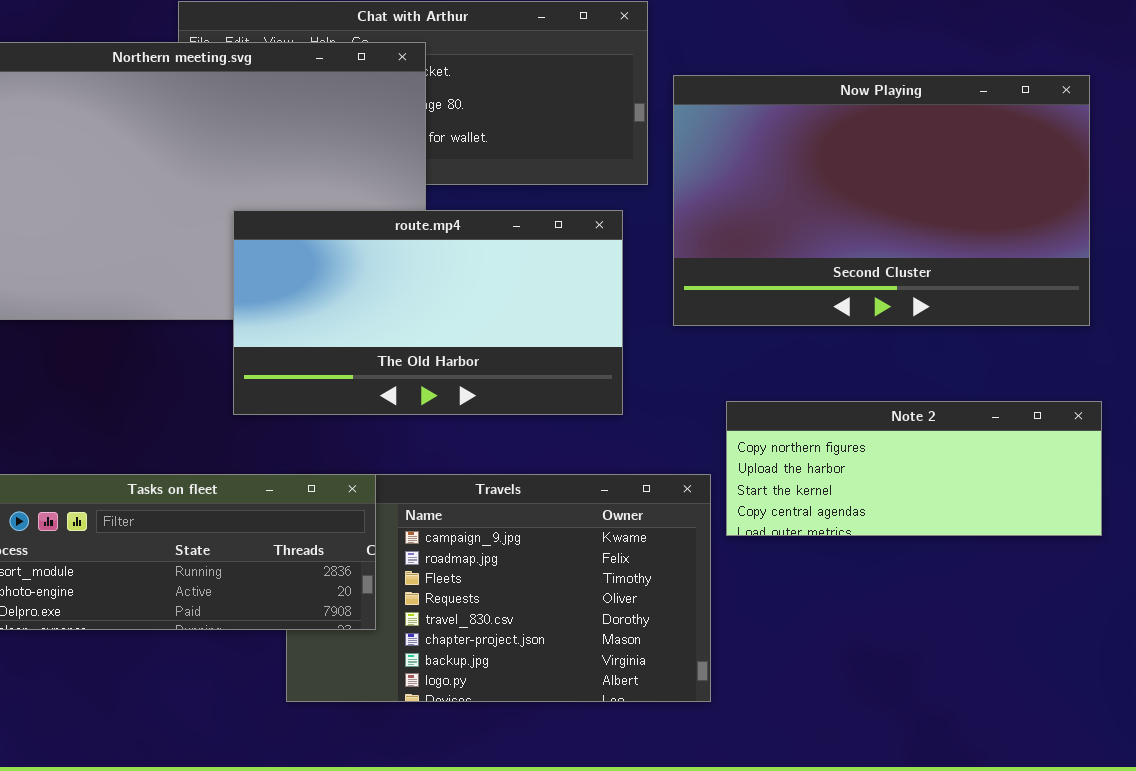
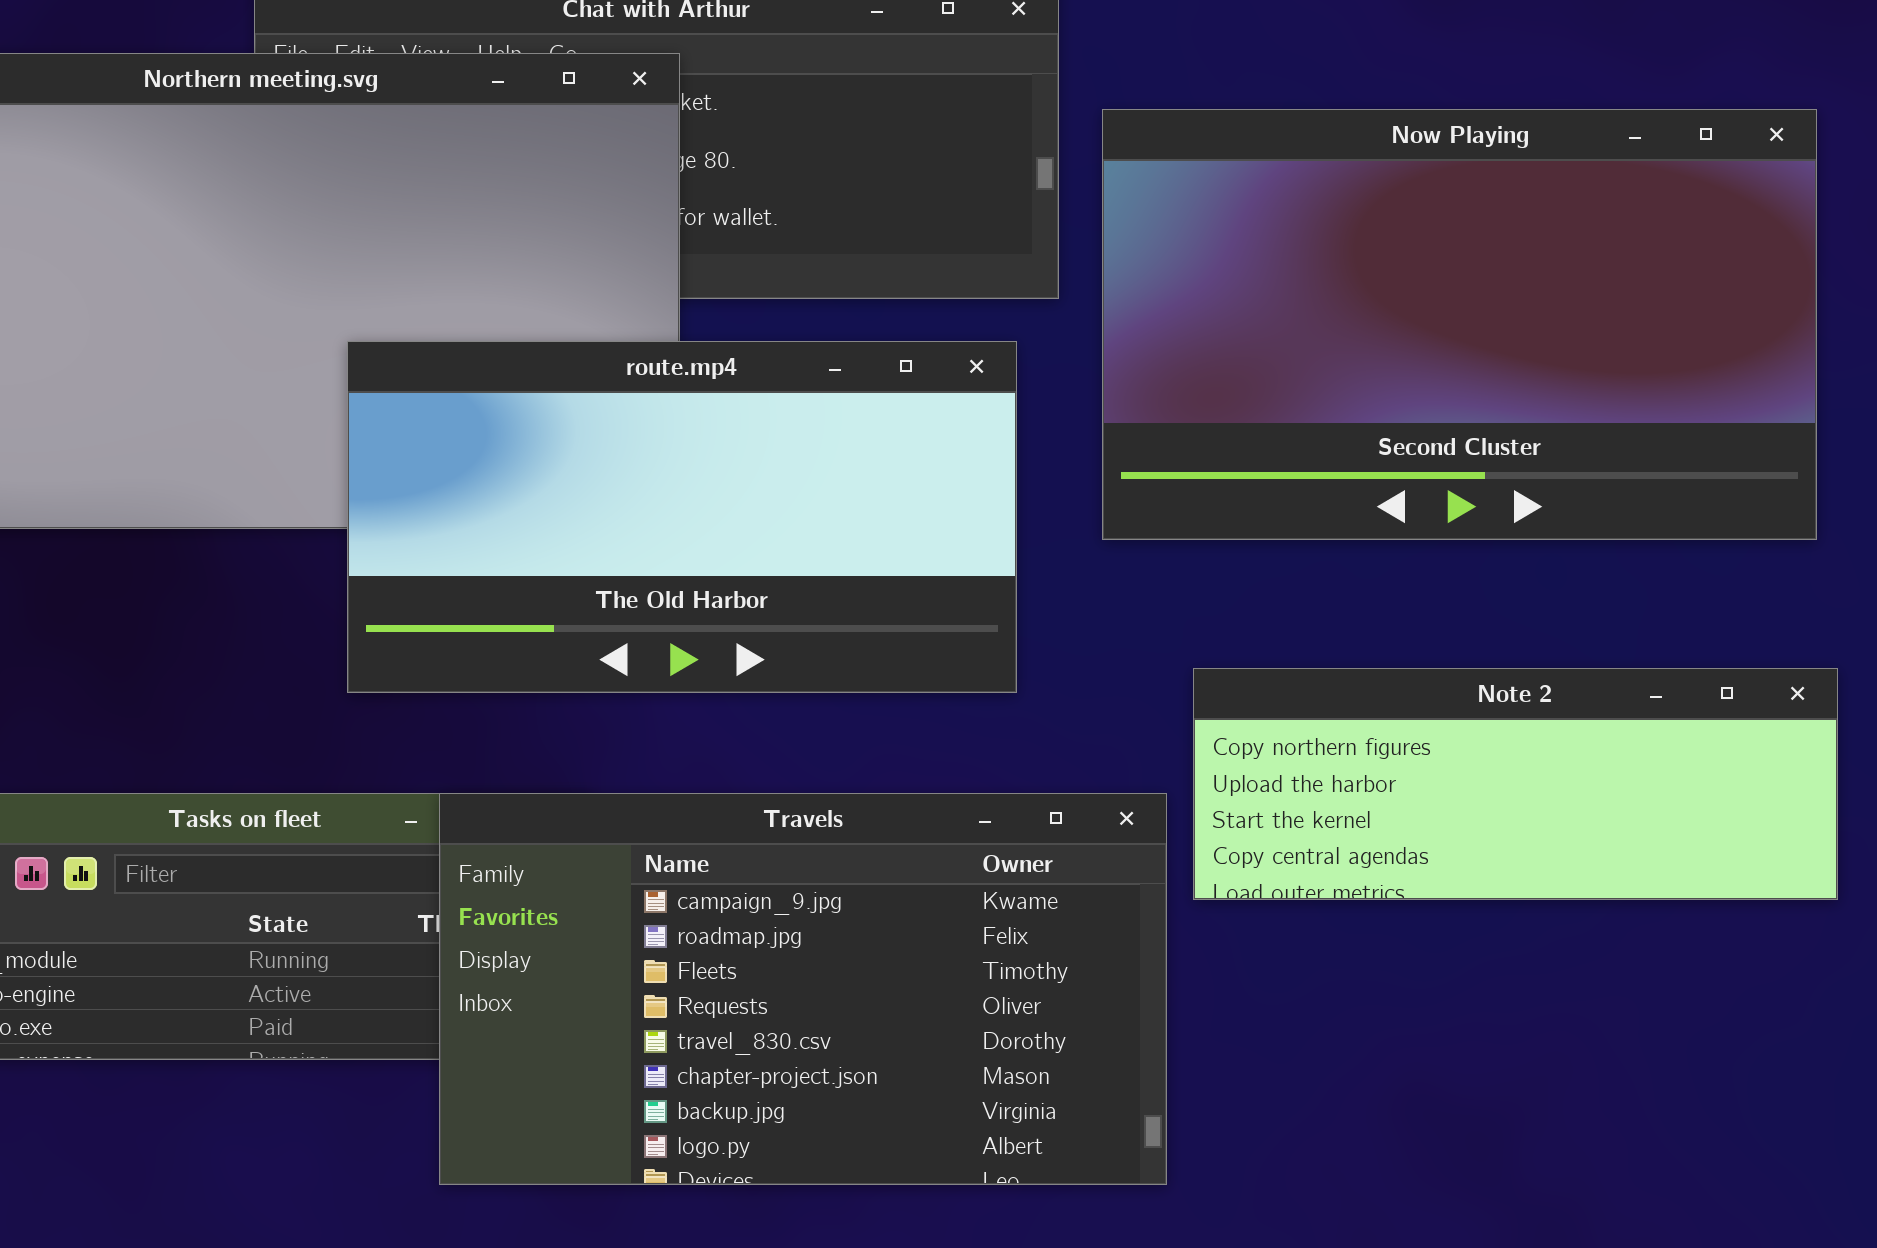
Travels: [286,474,711,702] -> [439,793,1167,1185], raised

